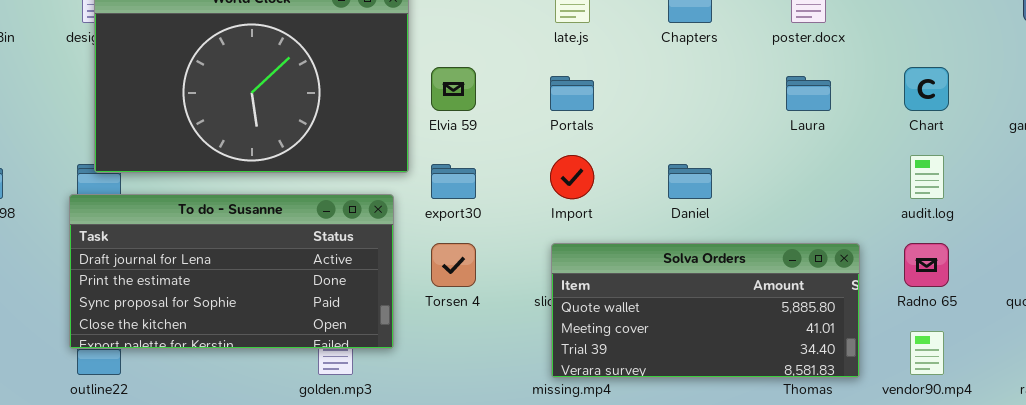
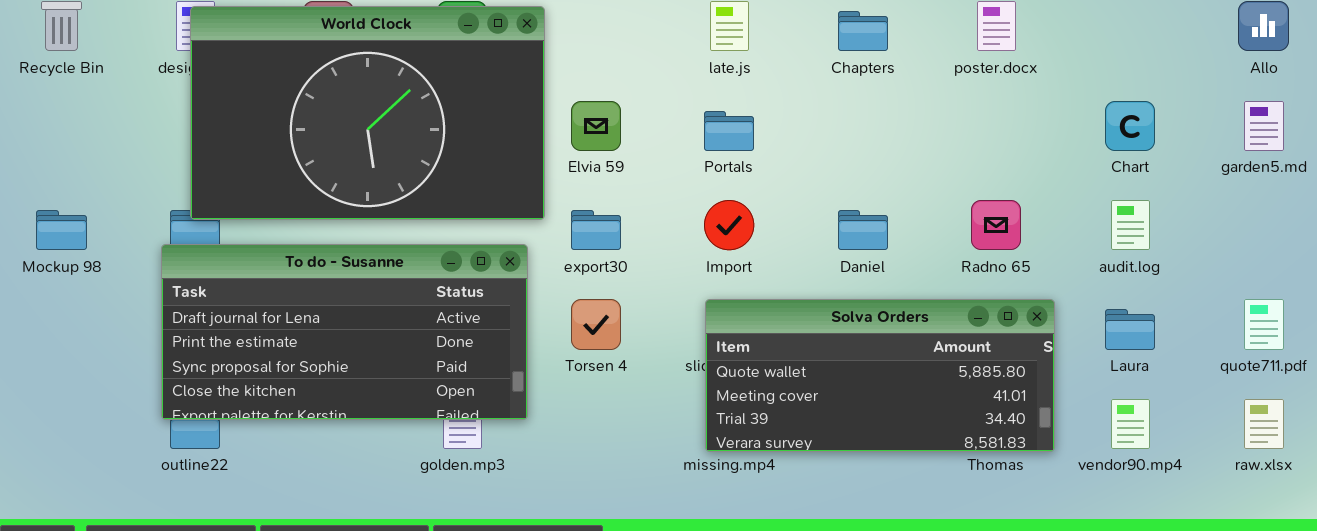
Laura: [786,76,831,111] -> [1105,309,1155,350], moved
Radno 65: [904,243,949,287] -> [971,200,1021,250], moved

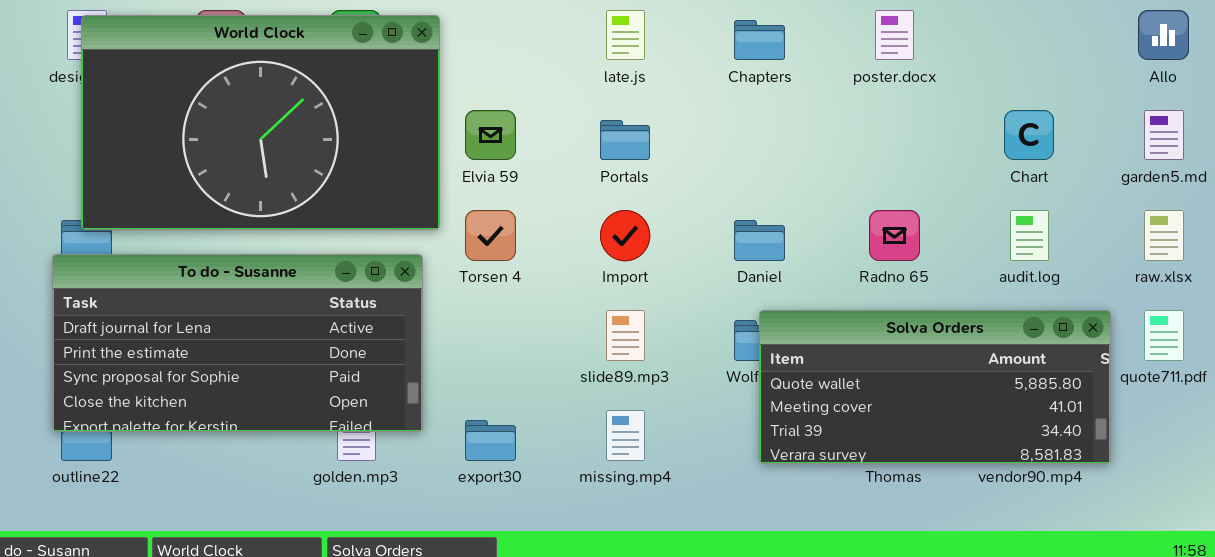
export30: [571,210,621,250] -> [465,420,516,461], moved
Torsen 4: [571,299,621,350] -> [465,210,516,261], moved
Solva Orders: [705,299,1055,452] -> [759,310,1111,464], moved
raw.xlsx: [1244,399,1284,449] -> [1144,210,1184,261], moved

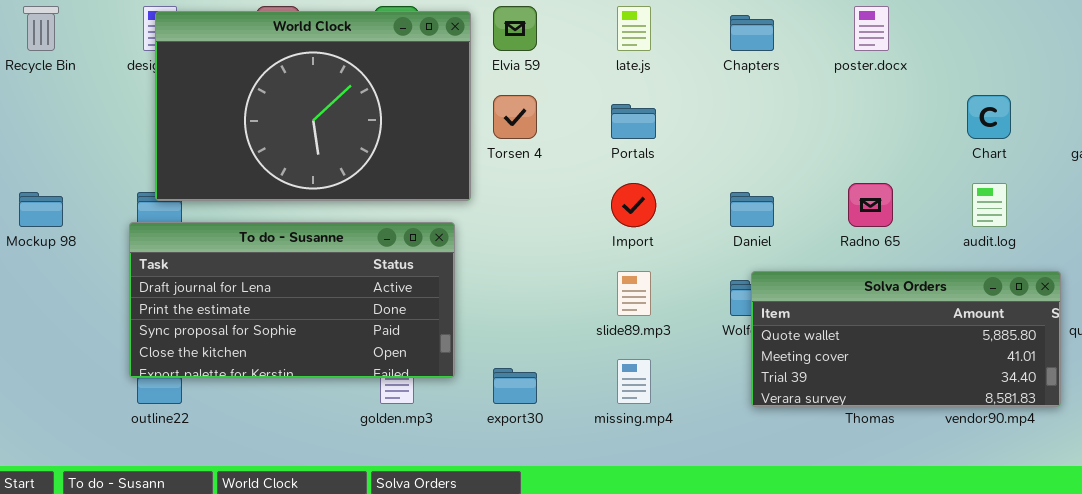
Elvia 59: [465,110,516,160] -> [493,6,537,51], moved
Torsen 4: [465,210,516,261] -> [493,95,537,139], moved

